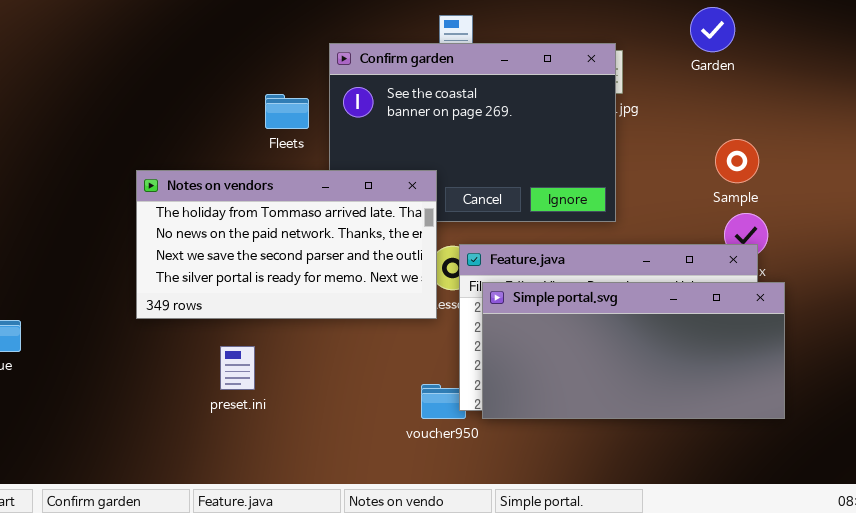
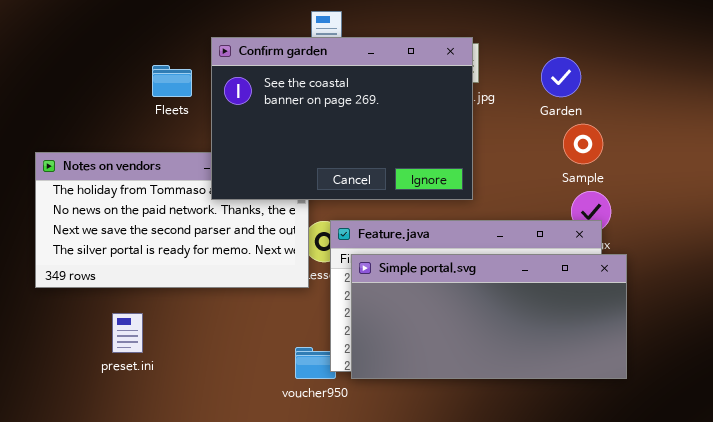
Garden: [690,7,735,52] -> [541,57,581,97], moved
Confirm garden: [329,43,616,222] -> [211,37,473,200], raised
Fleets: [265,94,309,129] -> [152,65,192,97], moved

